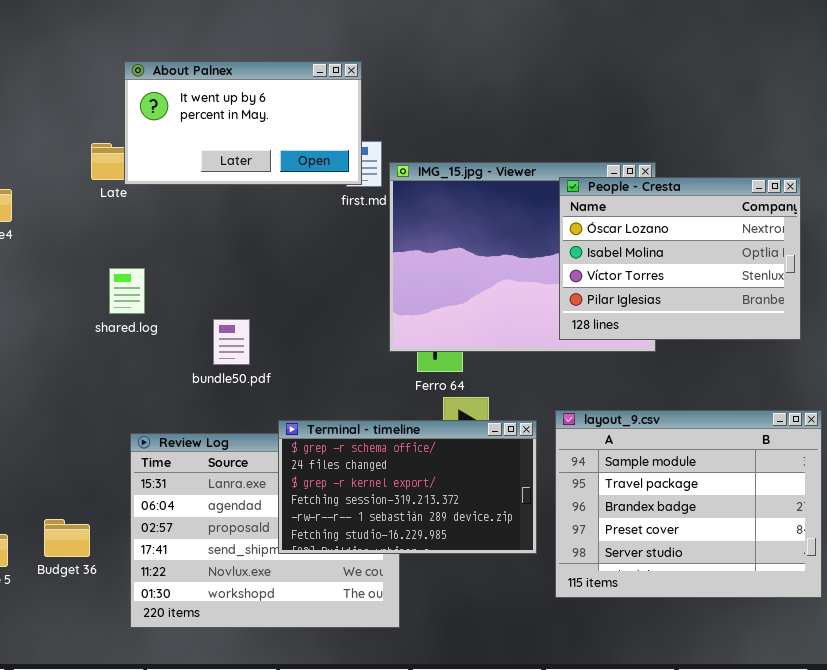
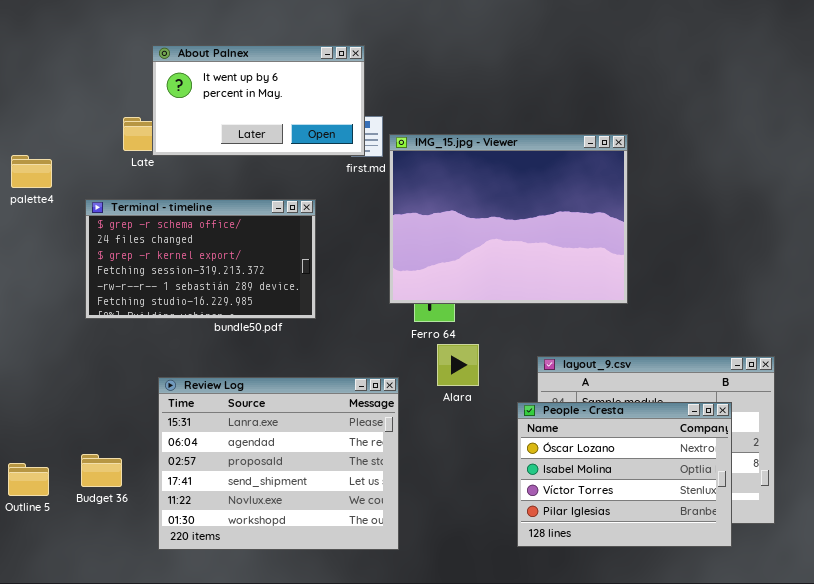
People - Cresta: [559,177,801,340] -> [517,402,732,547], moved
Terminal - timeline: [278,420,537,554] -> [85,199,316,319], moved

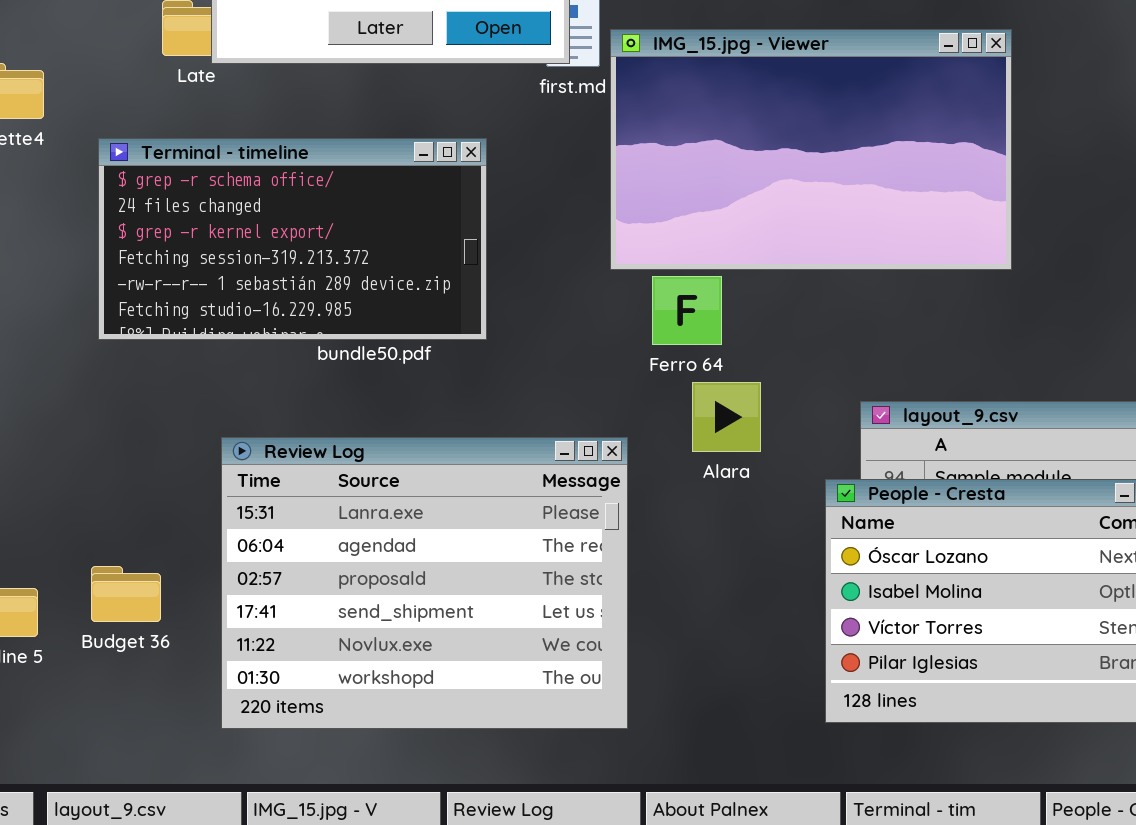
IMG_15.jpg - Viewer: [389,134,628,304] -> [610,29,1012,270], resized

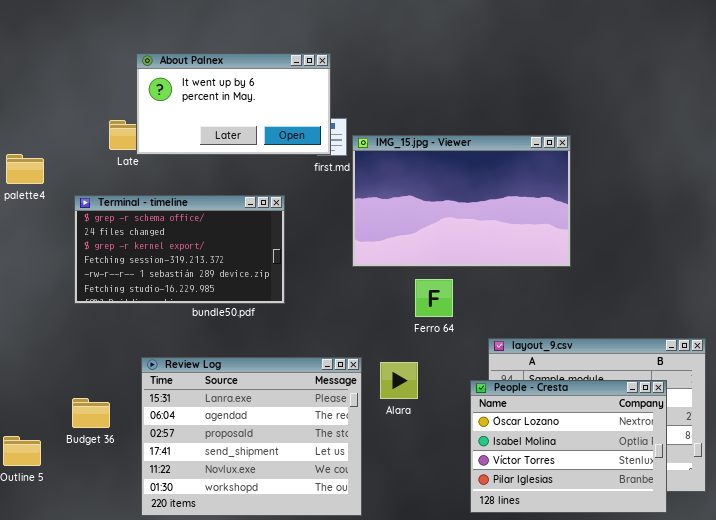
Ferro 64: [652,276,722,345] -> [415,279,453,317], moved
Alara: [692,382,761,452] -> [380,362,418,399], moved
Budget 36: [91,566,161,622] -> [72,398,110,428], moved

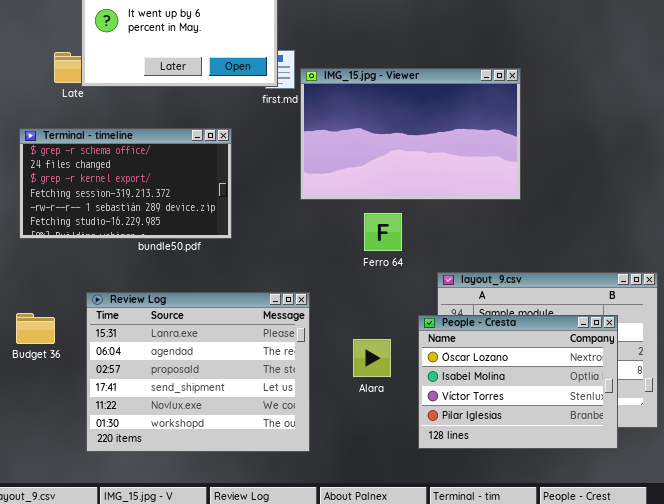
Alara: [380,362,418,399] -> [353,339,391,377], moved
Budget 36: [72,398,110,428] -> [16,313,55,344], moved

